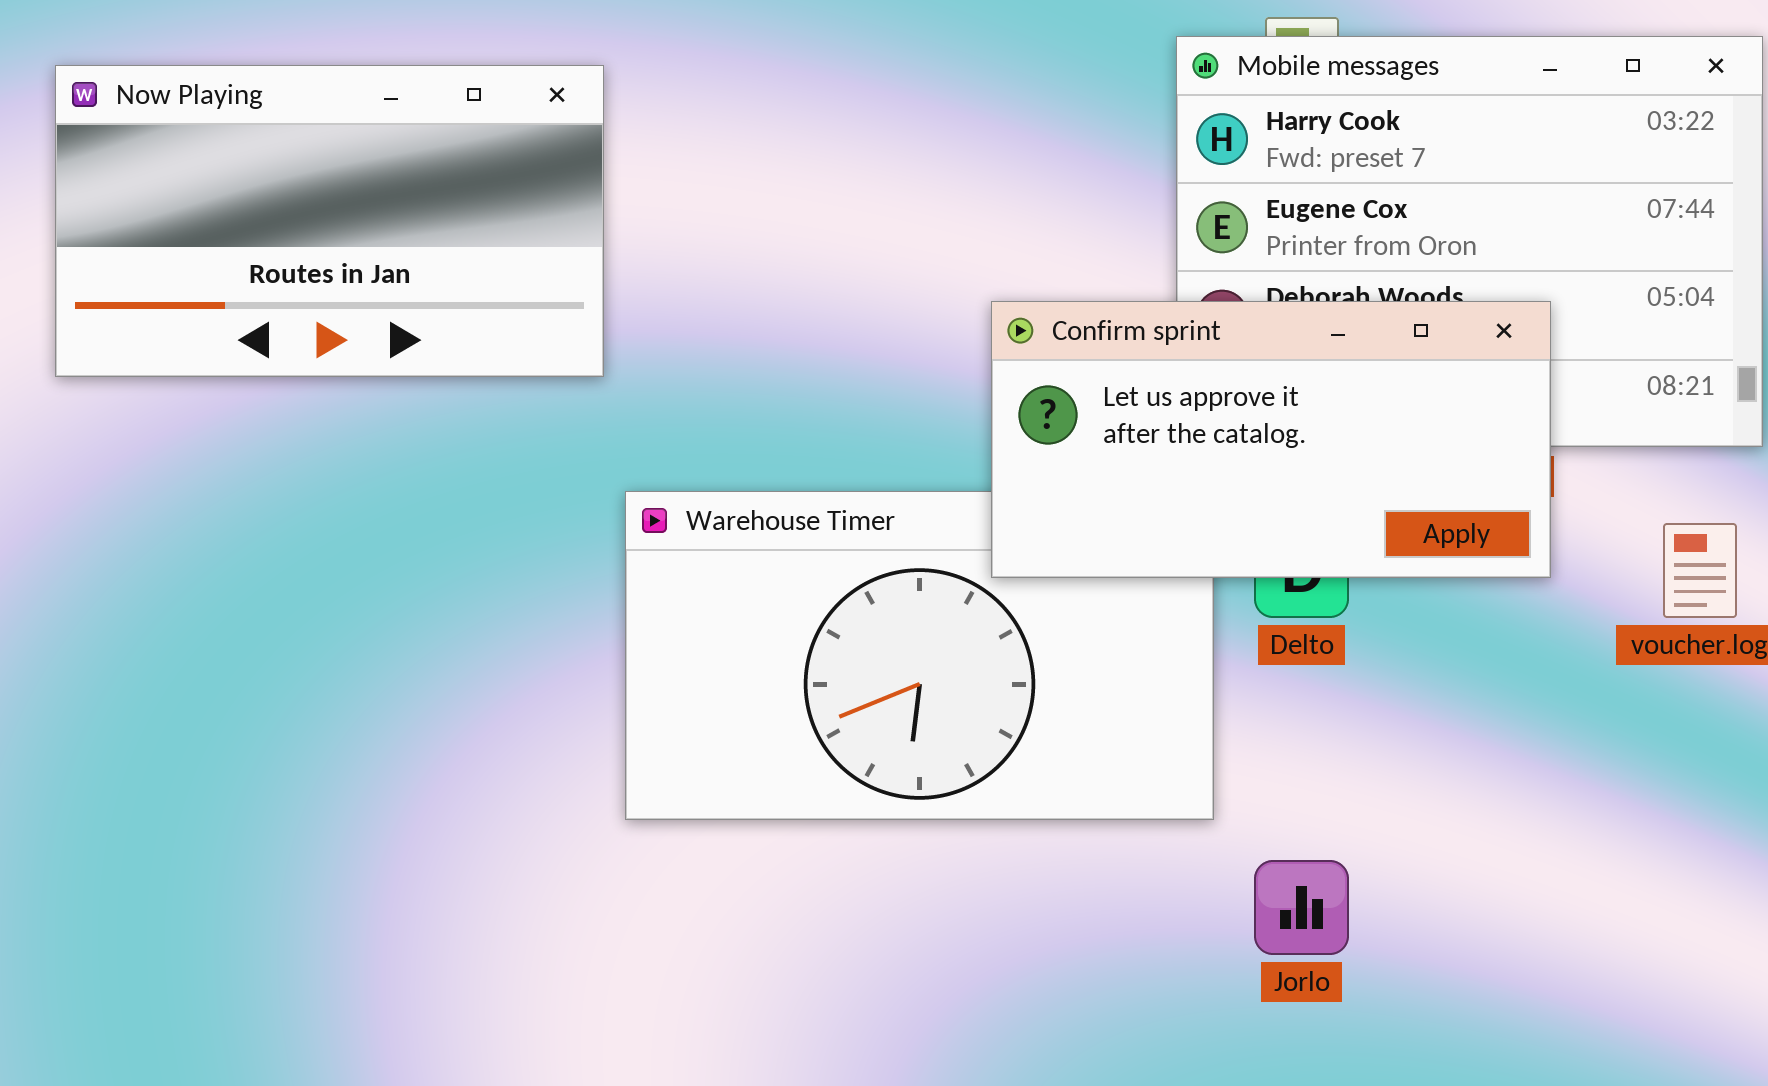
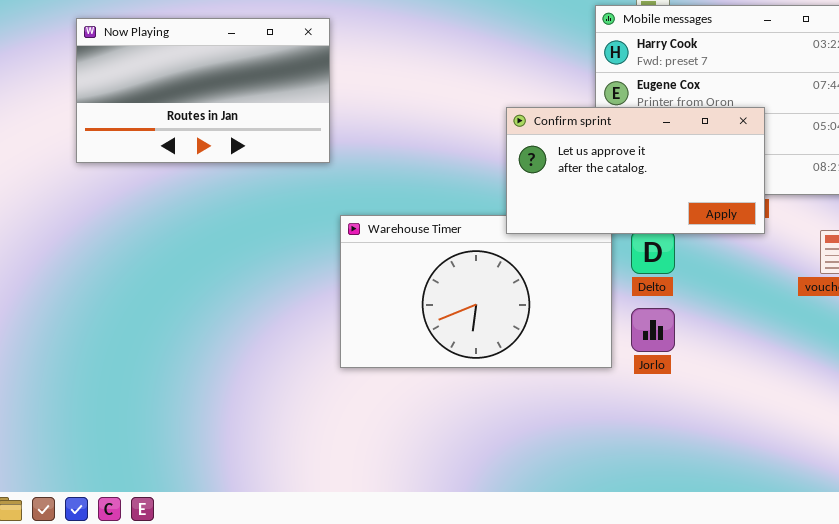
Confirm sprint: [991,301,1551,578] -> [506,107,765,234], moved
Jorlo: [1254,860,1349,955] -> [631,308,675,352], moved

